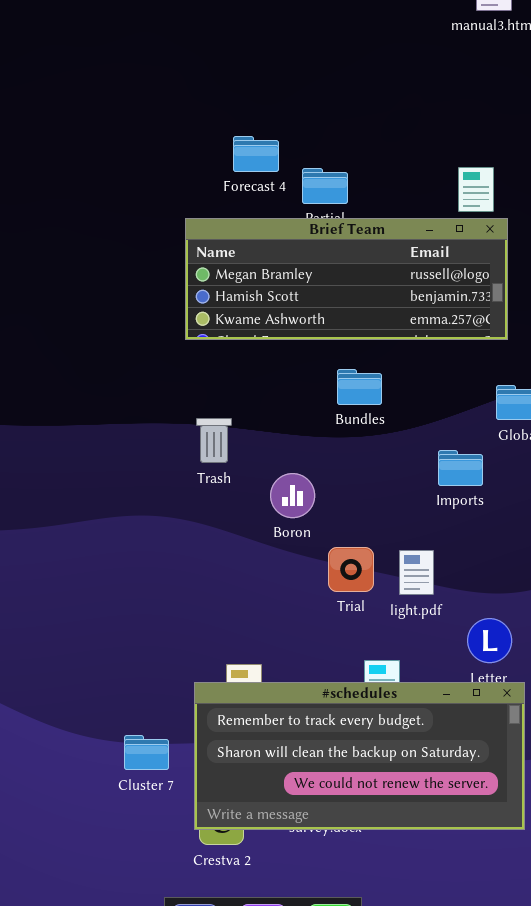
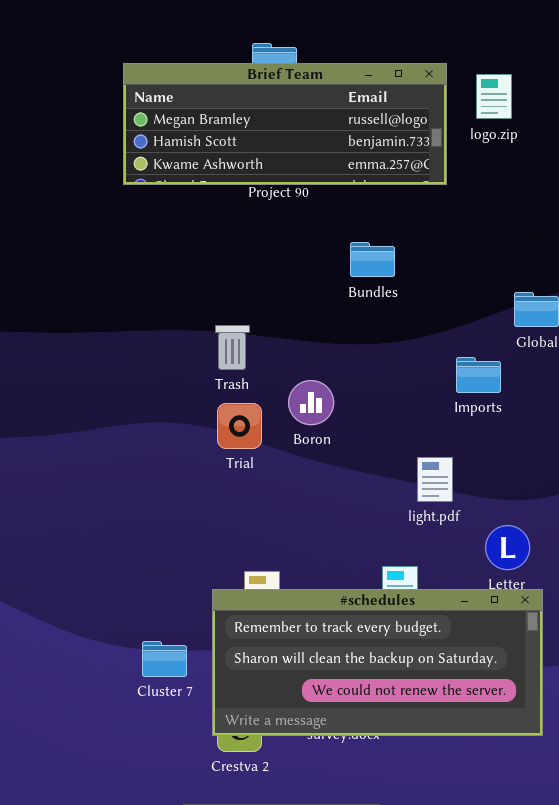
Brief Team: [185,218,508,340] -> [123,63,447,185], moved
Bundles: [337,369,382,405] -> [350,242,395,277], moved
Trial: [328,547,374,592] -> [217,403,262,449], moved

